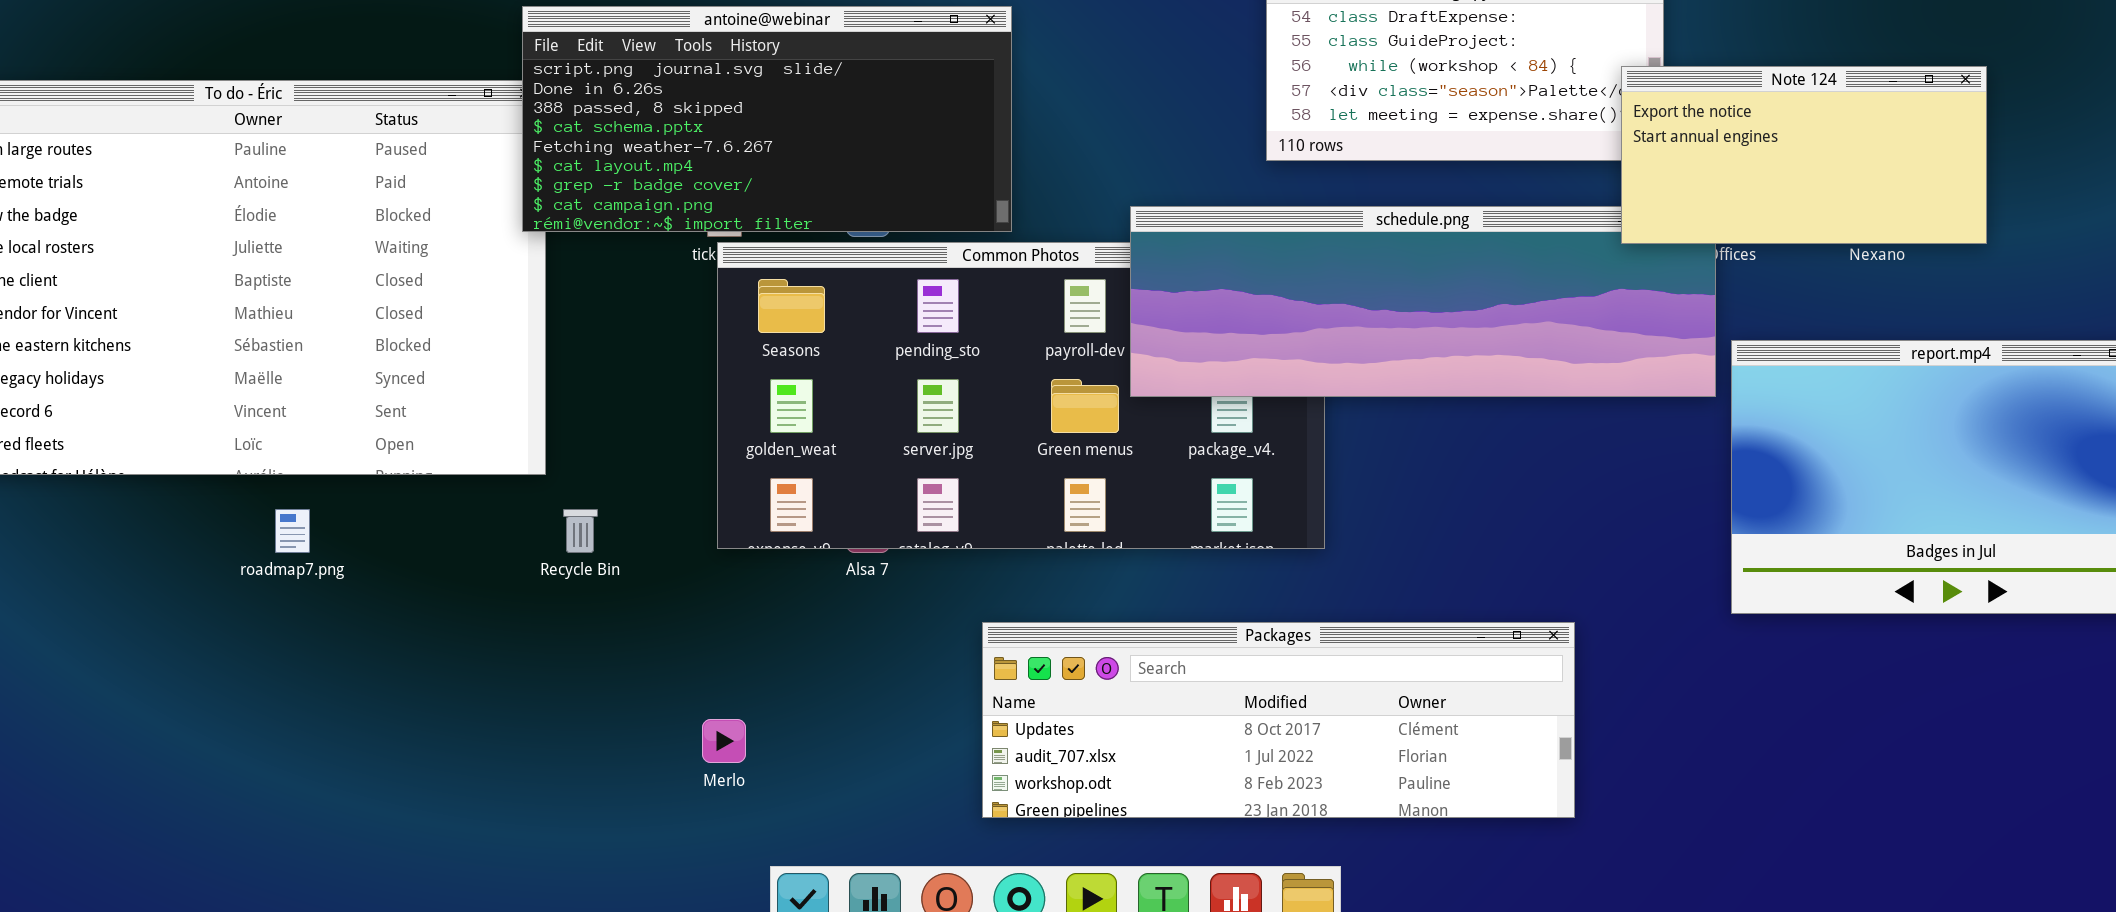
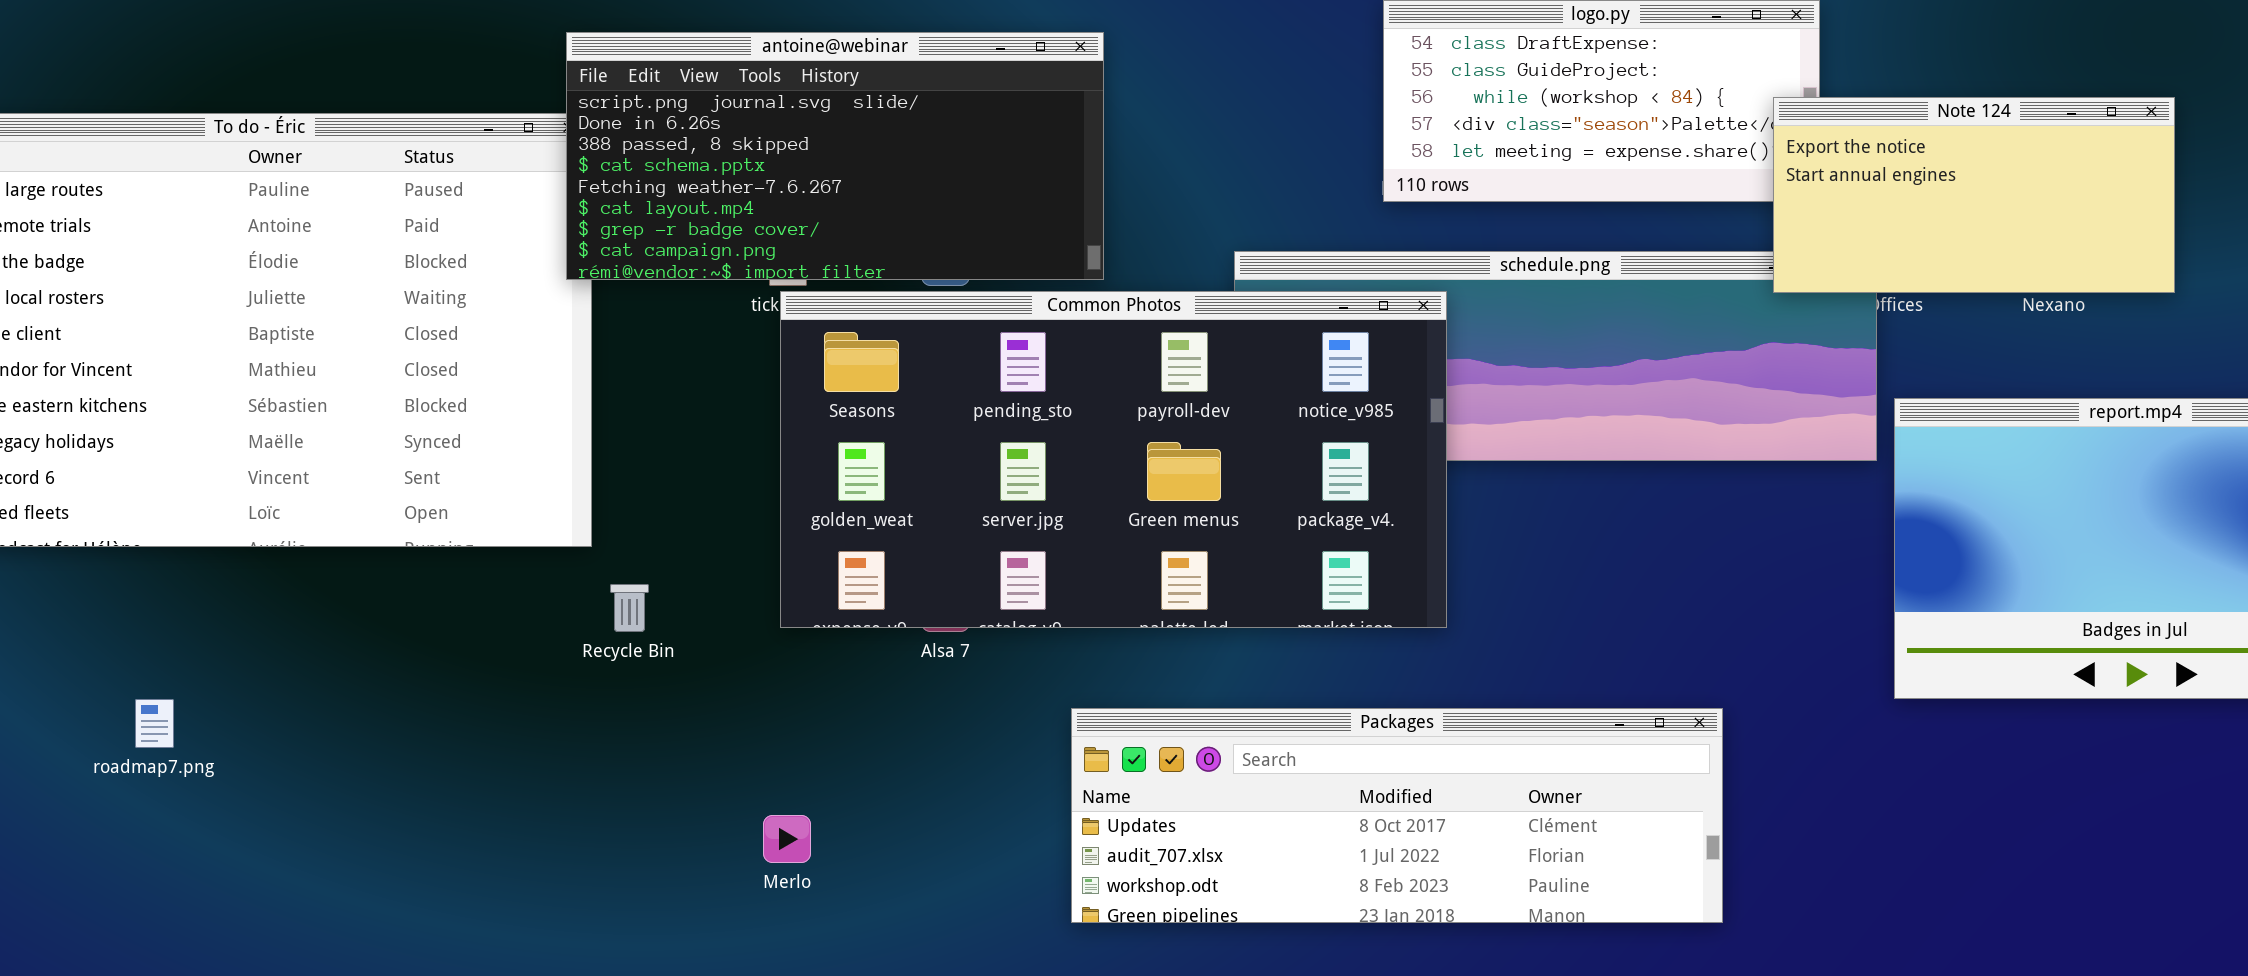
Common Photos: [717,242,1325,549] -> [780,291,1447,628], raised
roadmap7.png: [275,509,310,553] -> [135,699,174,748], moved

